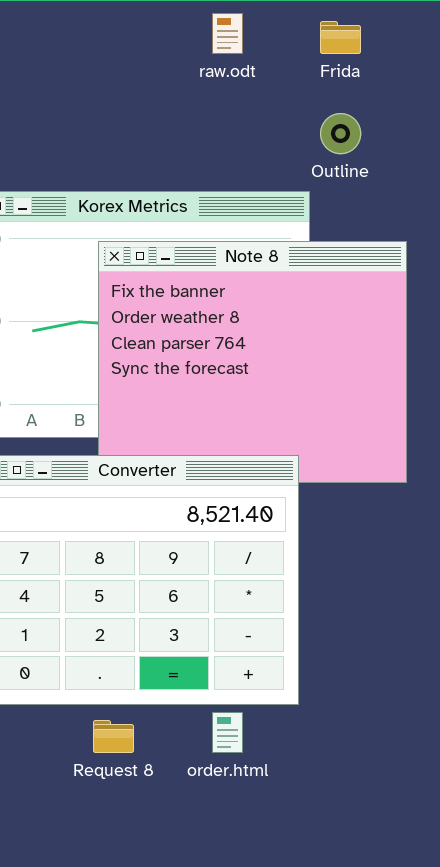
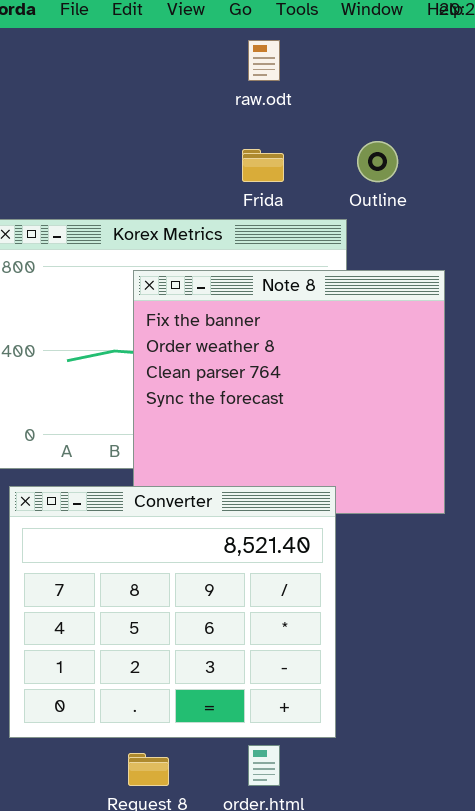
Frida: [320,21,361,54] -> [242,149,284,182], moved

